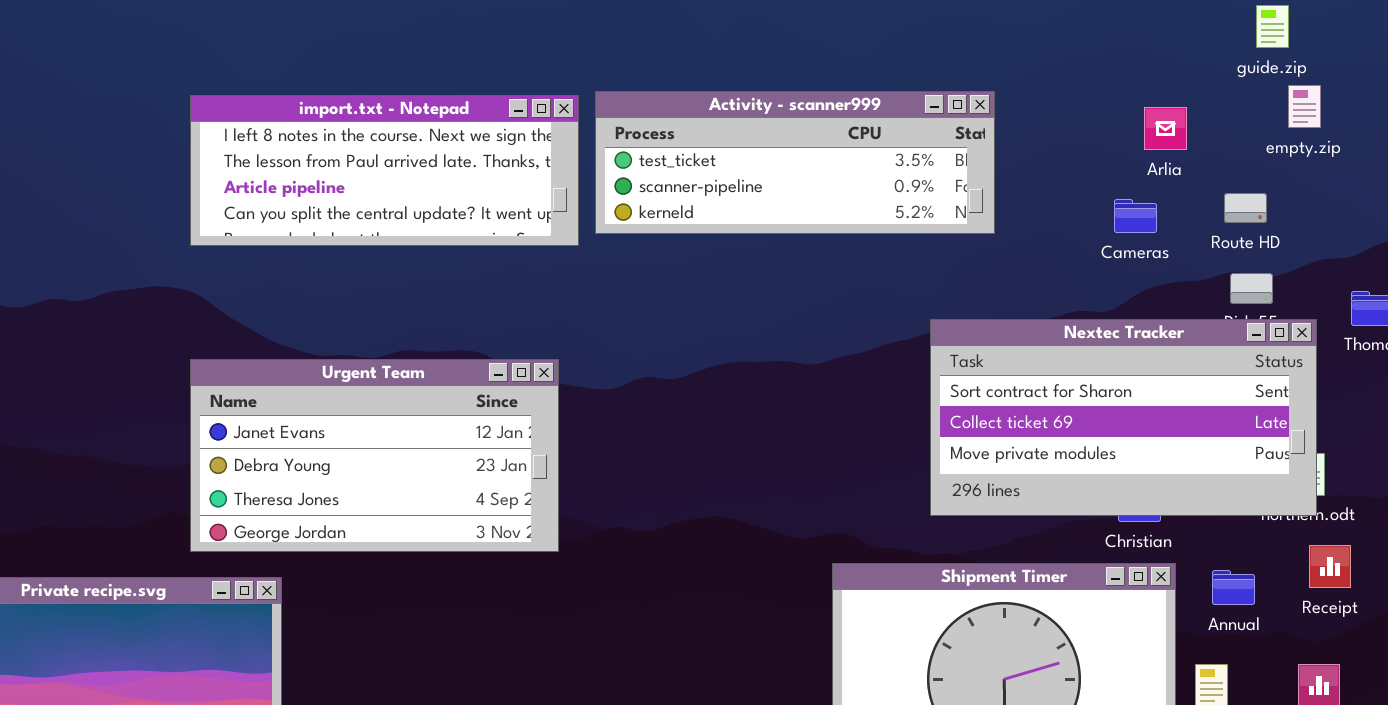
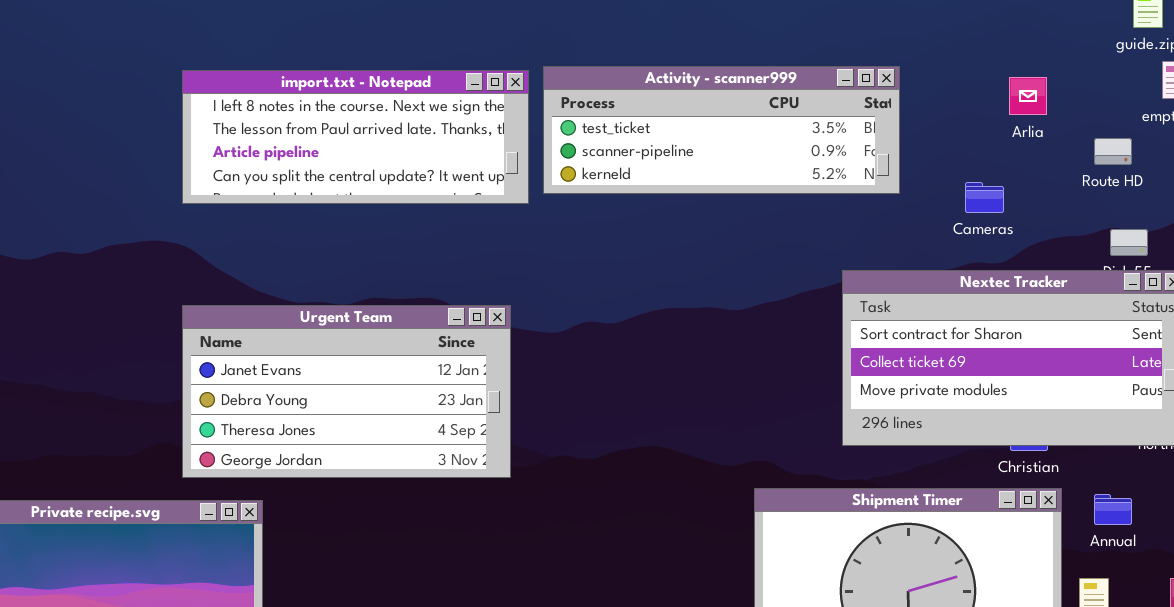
Arlia: [1144,107,1187,150] -> [1009,77,1047,115], moved
Route HD: [1224,193,1267,223] -> [1094,138,1132,165], moved
Cameras: [1114,199,1157,233] -> [965,182,1004,213], moved

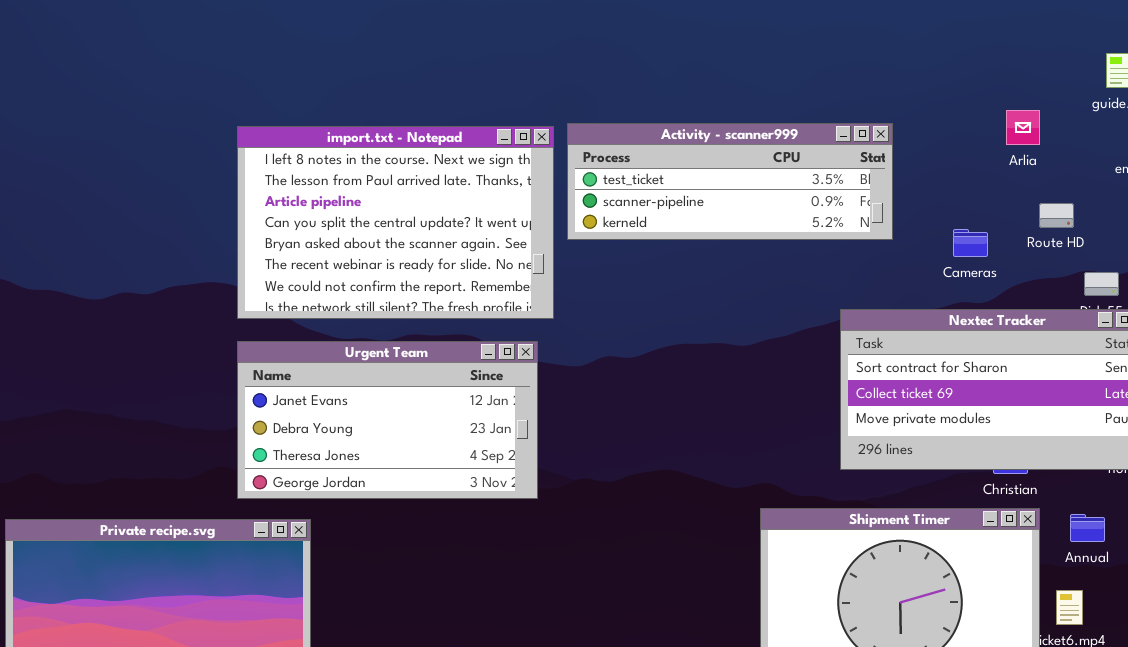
import.txt - Notepad: [182,70,529,204] -> [237,126,554,319], resized
Arlia: [1009,77,1047,115] -> [1006,110,1040,145], moved
Route HD: [1094,138,1132,165] -> [1039,203,1074,228], moved

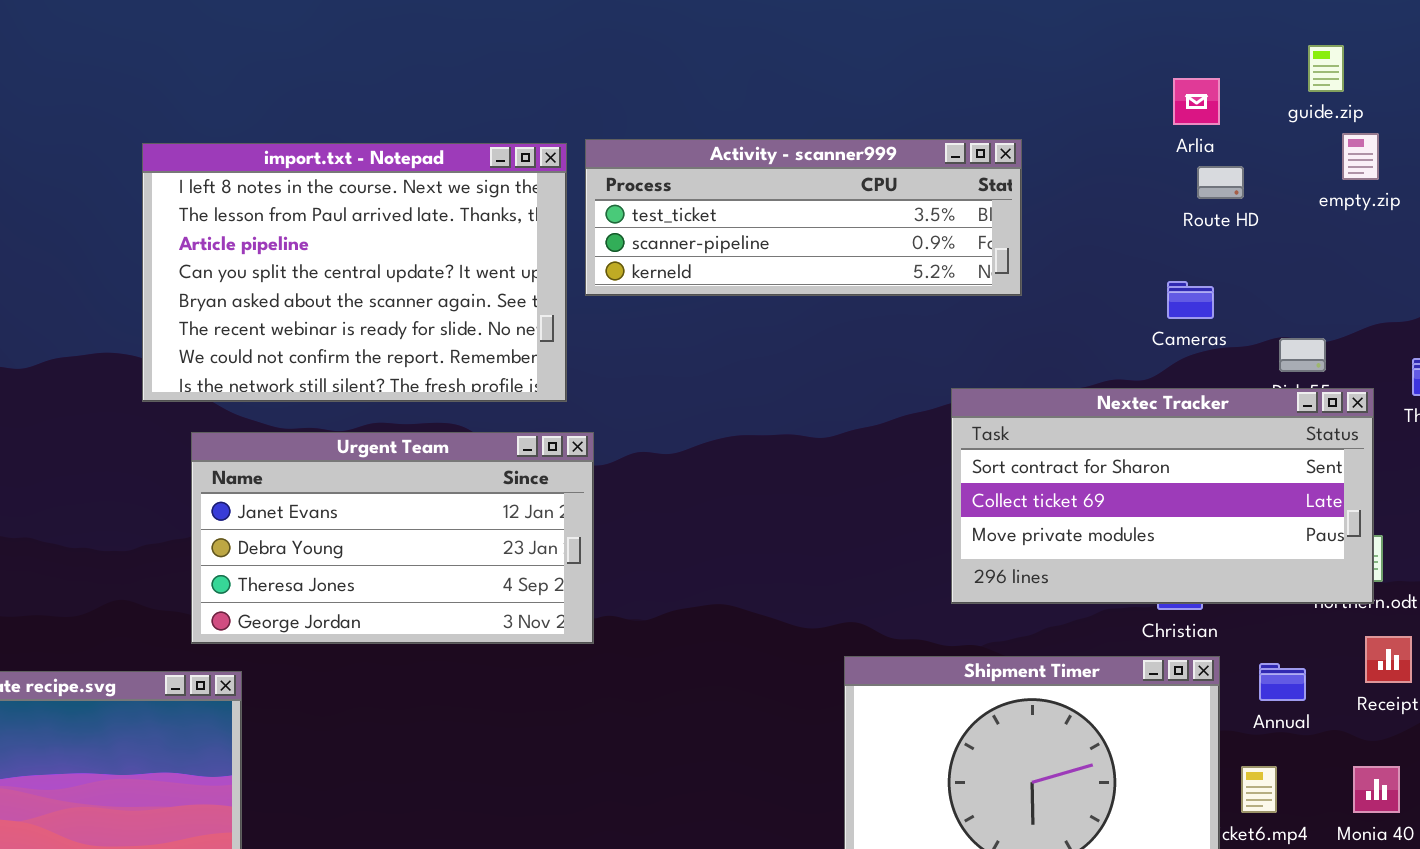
Arlia: [1006,110,1040,145] -> [1173,78,1220,125], moved
Route HD: [1039,203,1074,228] -> [1197,166,1244,199], moved
Cameras: [953,229,988,257] -> [1167,281,1214,319], moved
Urgent Team: [237,341,538,499] -> [191,432,594,644], moved

